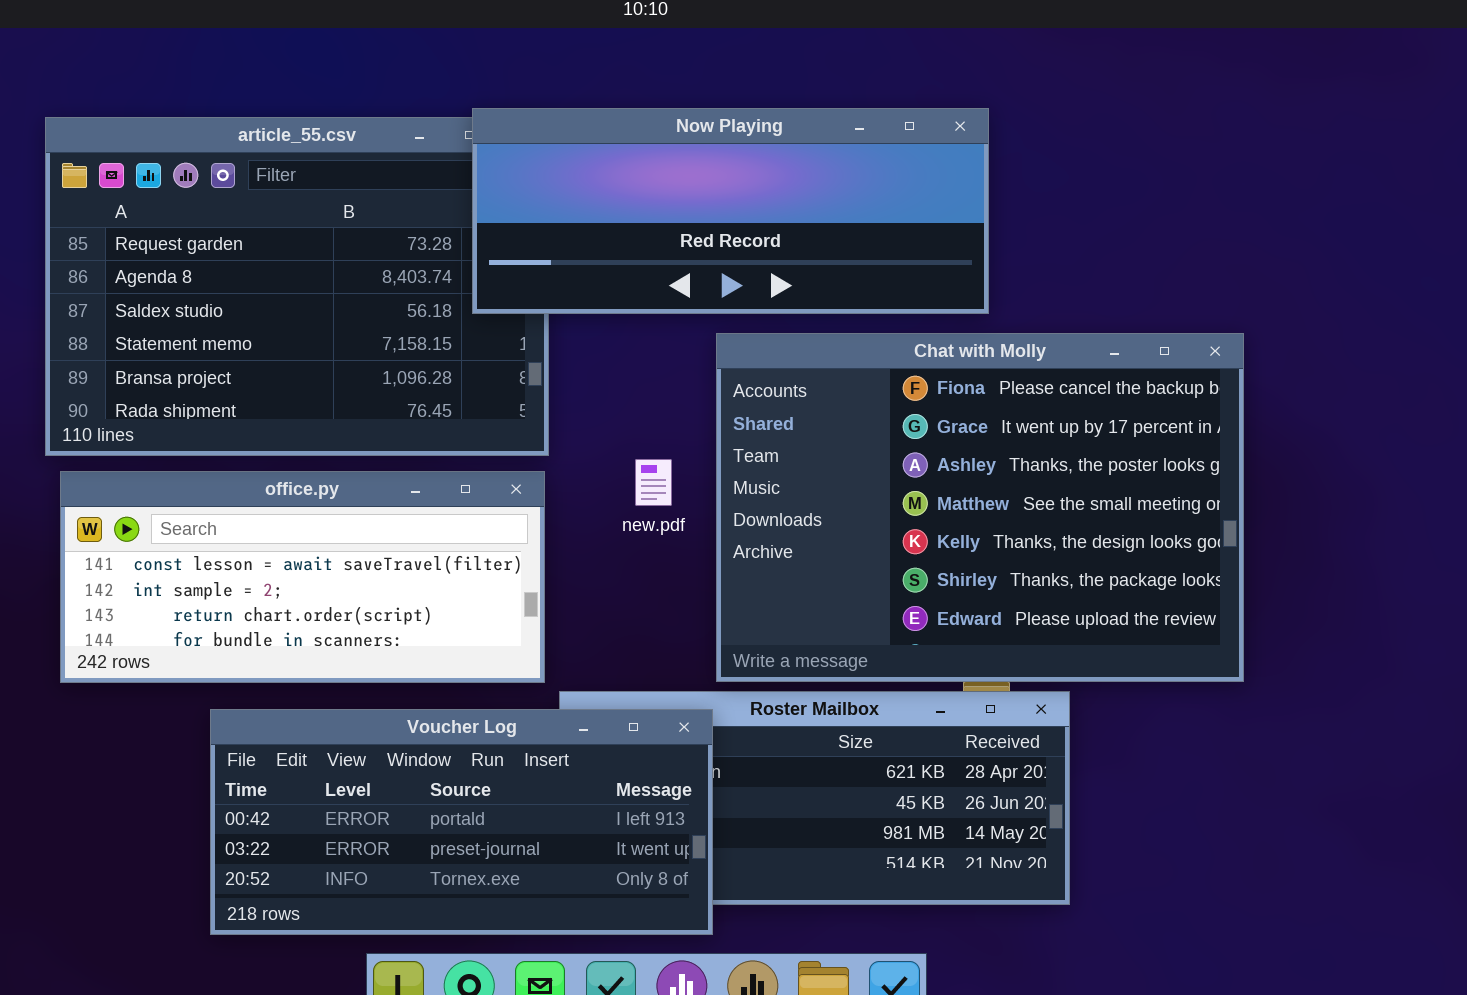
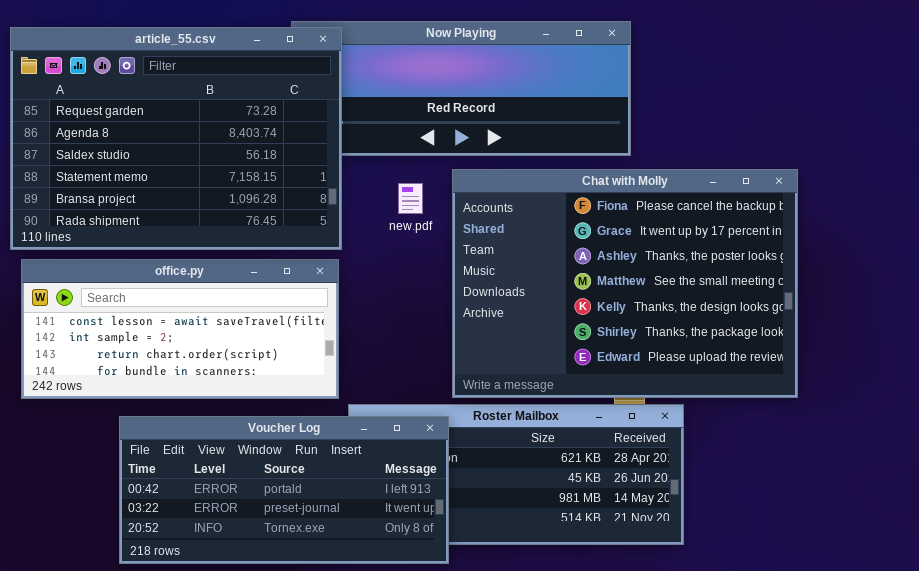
article_55.csv: [45,117,549,456] -> [10,27,342,250], raised
new.pdf: [635,459,672,506] -> [398,183,423,214], moved

